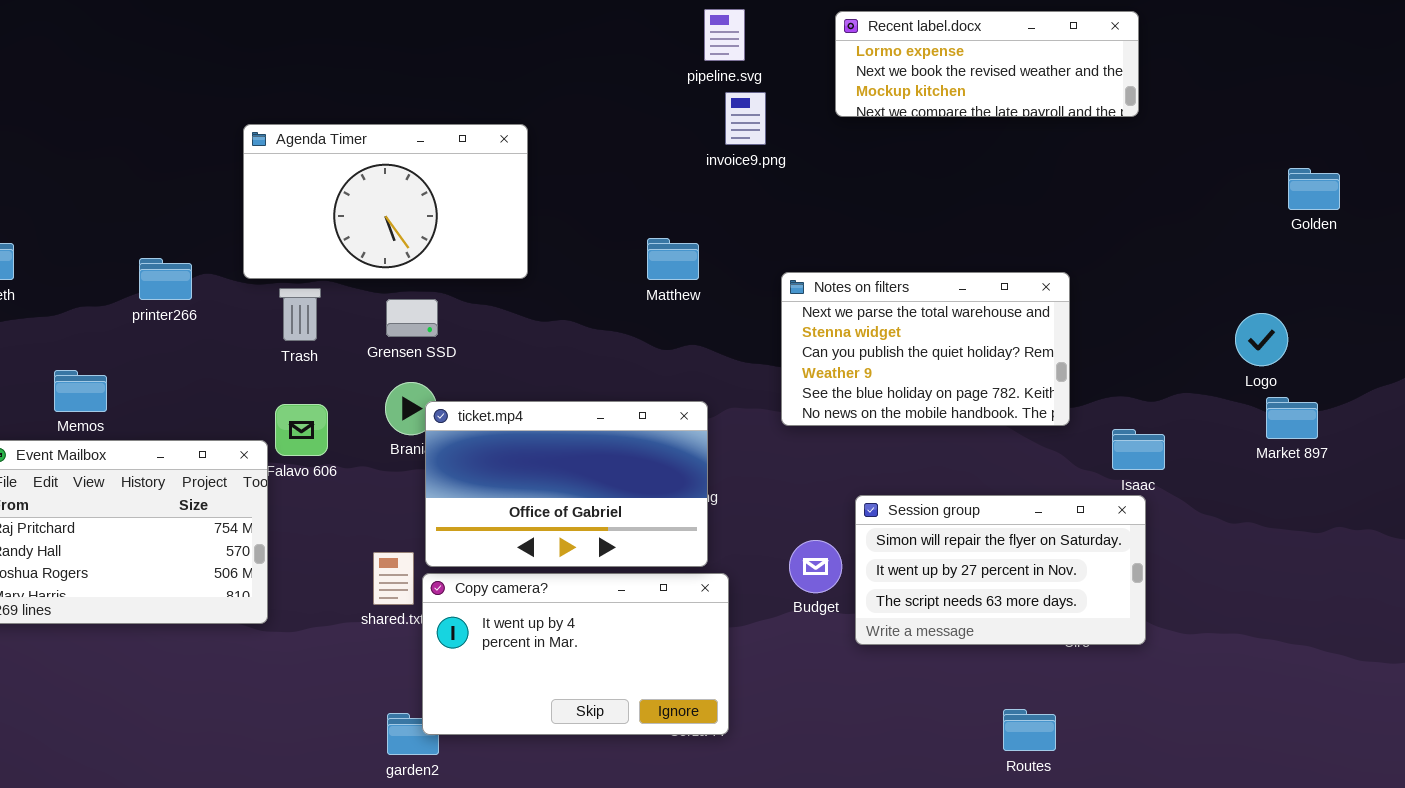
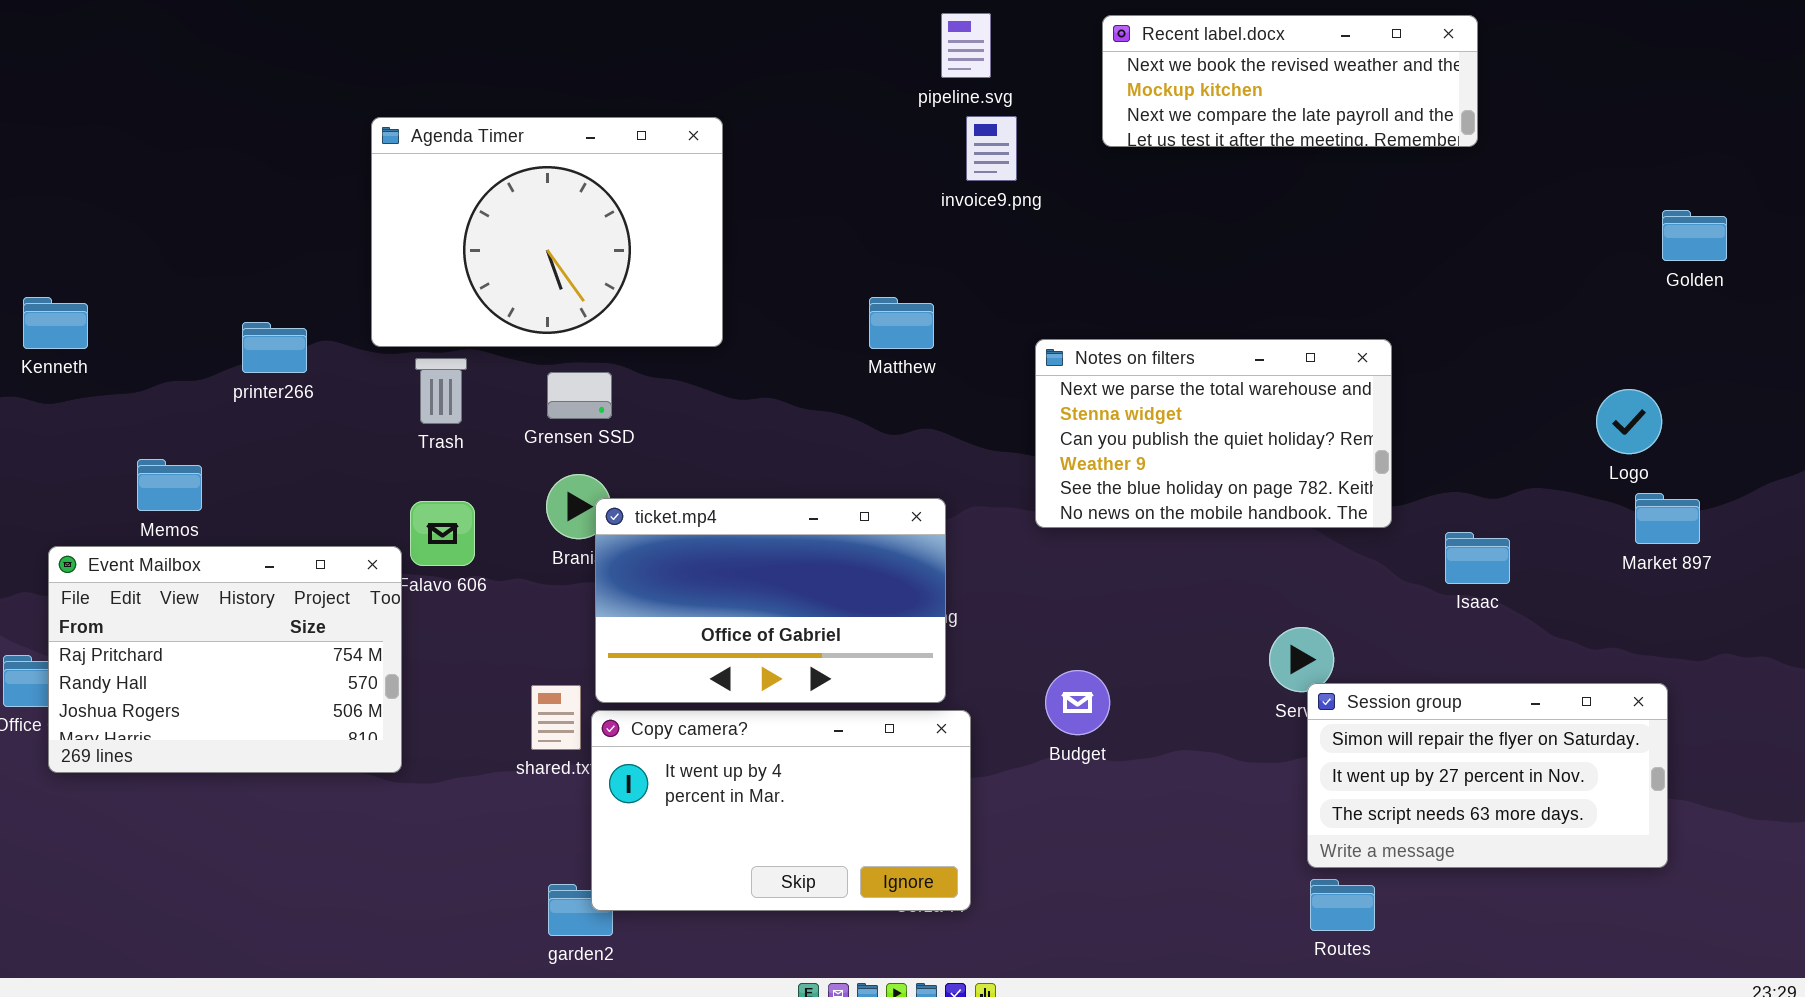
Recent label.docx: [835,11,1139,117] -> [1102,15,1478,147], scrolled down 1 row
Agenda Timer: [243,124,528,279] -> [371,117,723,347], resized
Session group: [855,495,1146,645] -> [1307,683,1668,868], moved

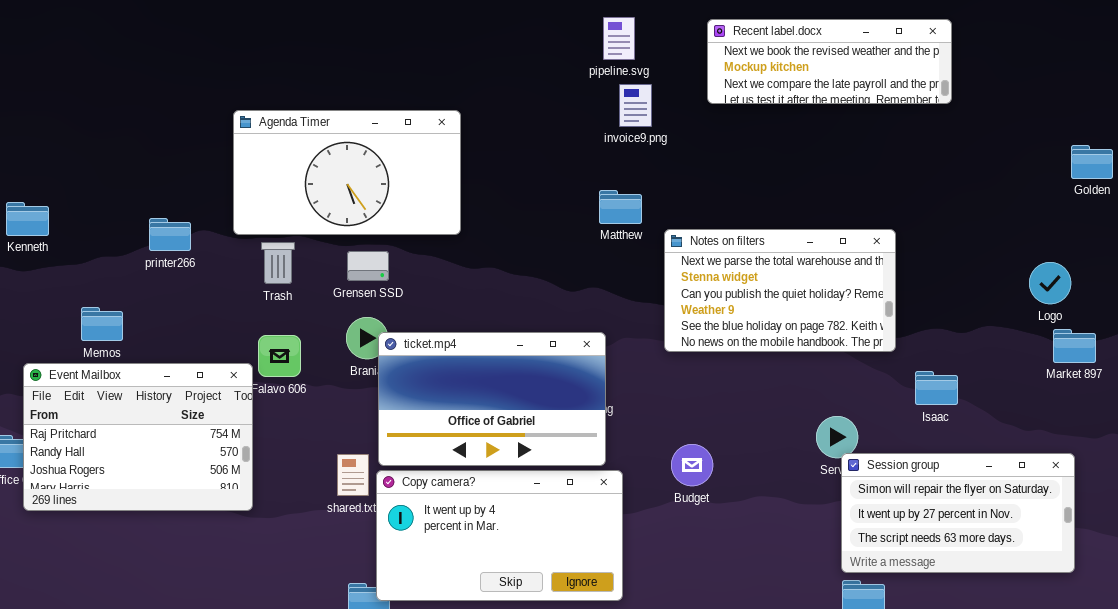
Agenda Timer: [371,117,723,347] -> [233,110,461,235], resized
Matthew: [869,297,934,349] -> [599,190,642,224], moved
Isaac: [1445,532,1510,584] -> [915,371,958,405], moved

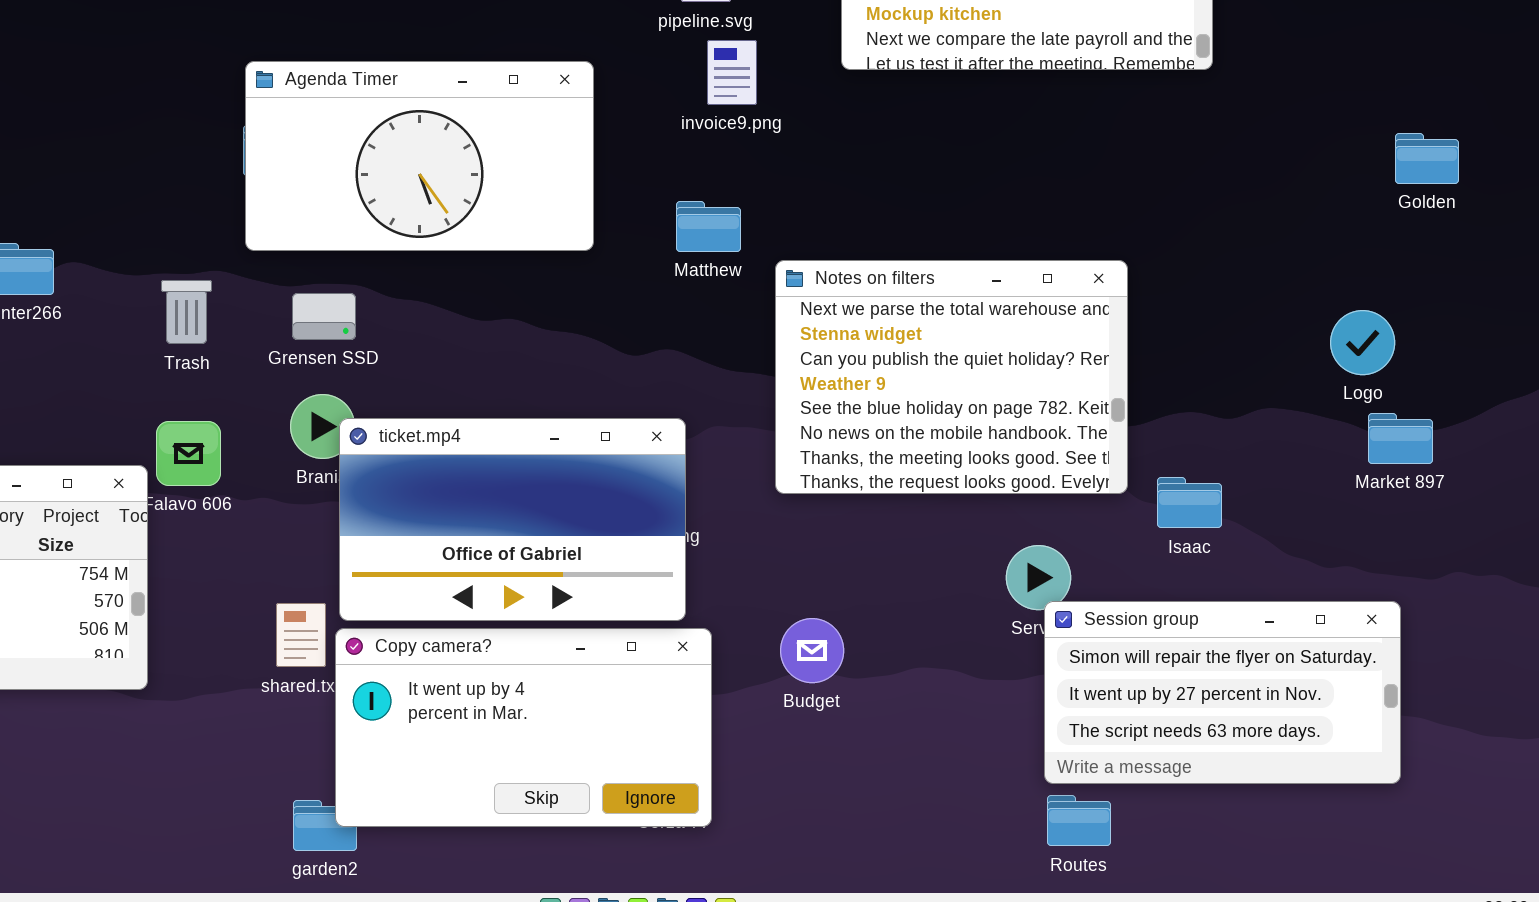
Agenda Timer: [233,110,461,235] -> [245,61,594,251], moved
Notes on filters: [664,229,896,352] -> [775,260,1128,494], resized
Budget: [671,444,713,486] -> [780,618,844,683], moved

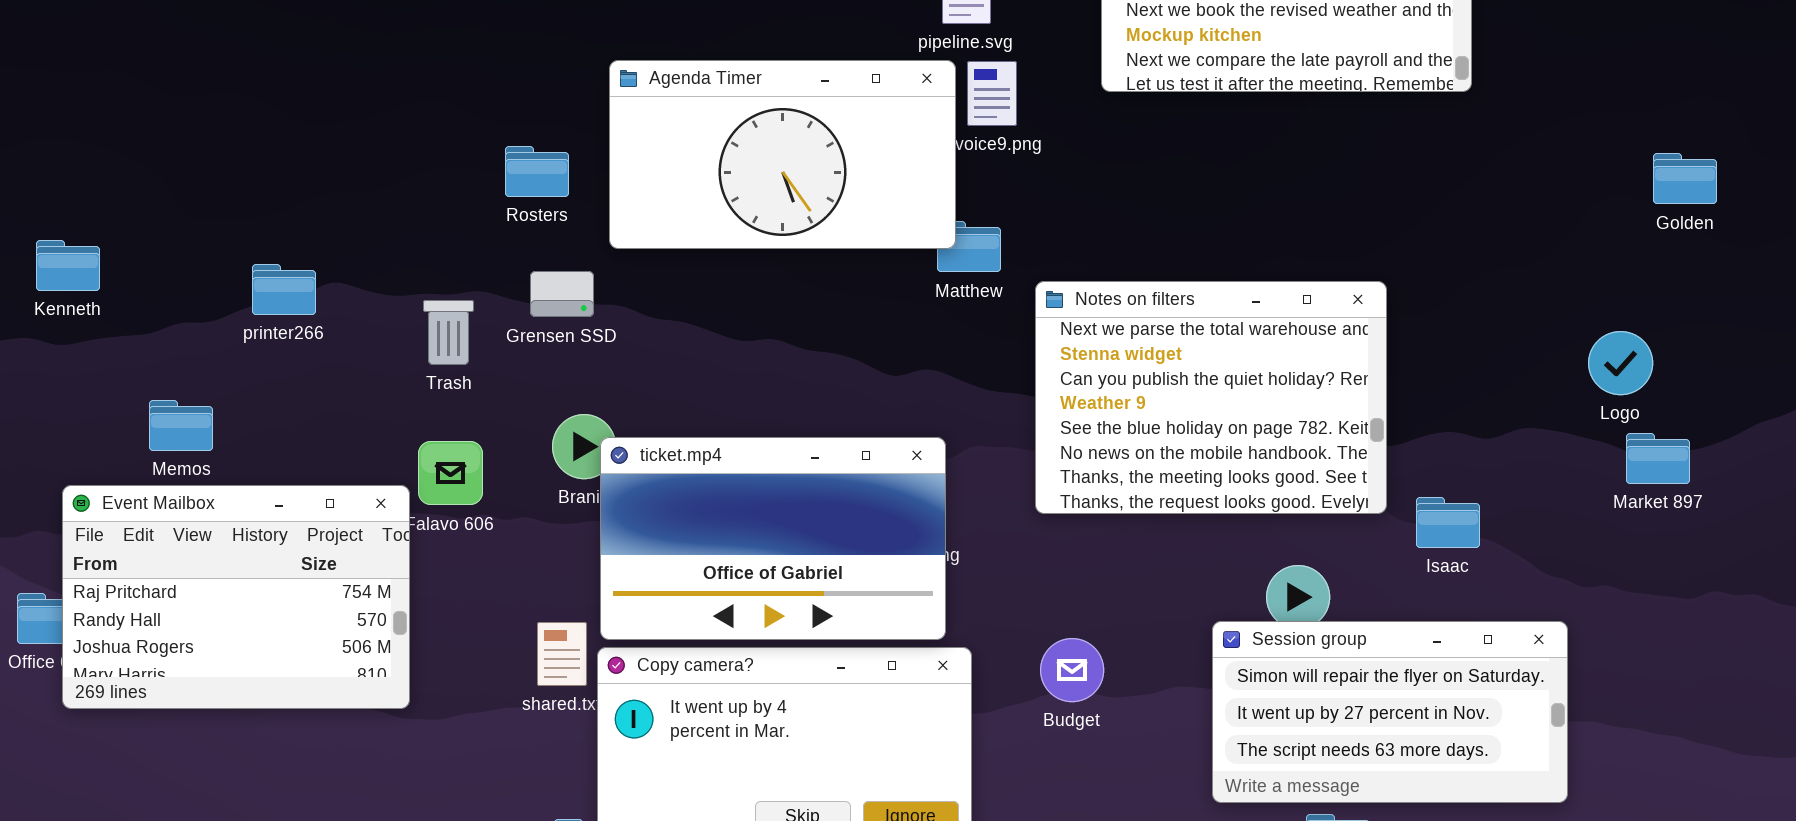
Agenda Timer: [245,61,594,251] -> [609,60,956,249], moved
Grensen SSD: [292,293,356,340] -> [530,271,594,317], moved
Session group: [1044,601,1401,784] -> [1212,621,1568,803], moved

